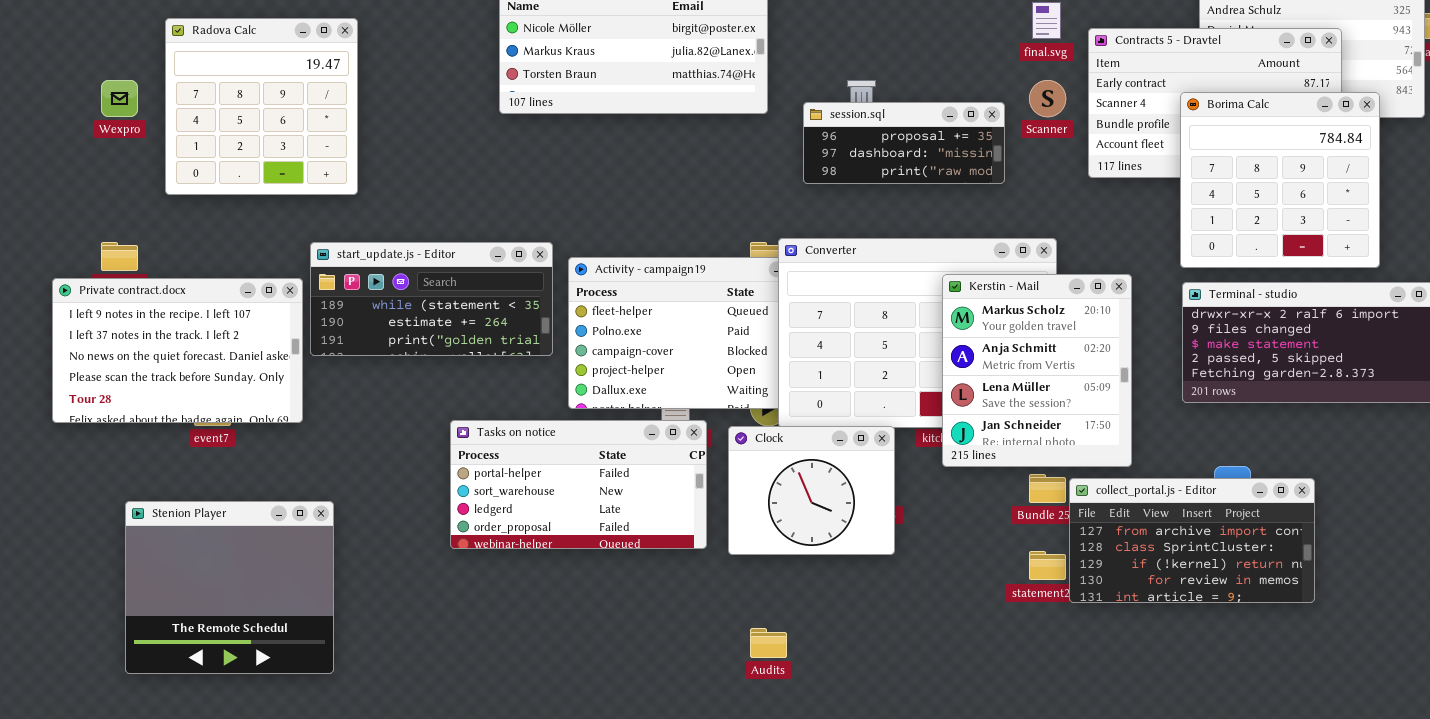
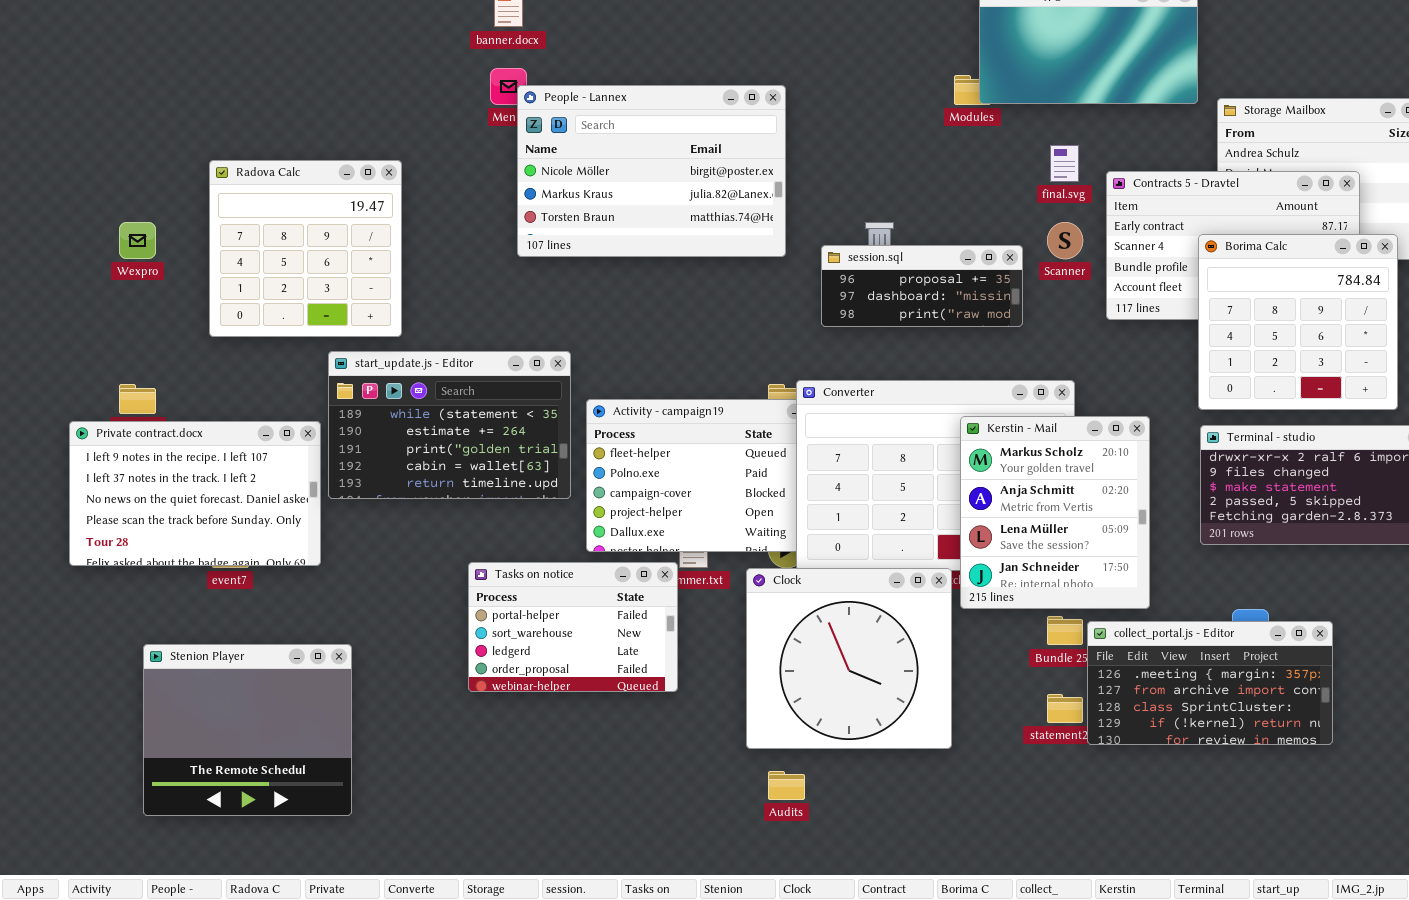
Radova Calc: [165,18,358,195] -> [209,160,402,337], moved
start_update.js - Editor: [310,242,553,356] -> [328,351,571,499], resized
Tasks on notice: [450,420,707,549] -> [468,562,678,692], resized
Clock: [728,426,895,555] -> [746,568,952,749], resized
collect_portal.js - Editor: [1069,478,1315,603] -> [1087,621,1333,745], scrolled up 1 row

